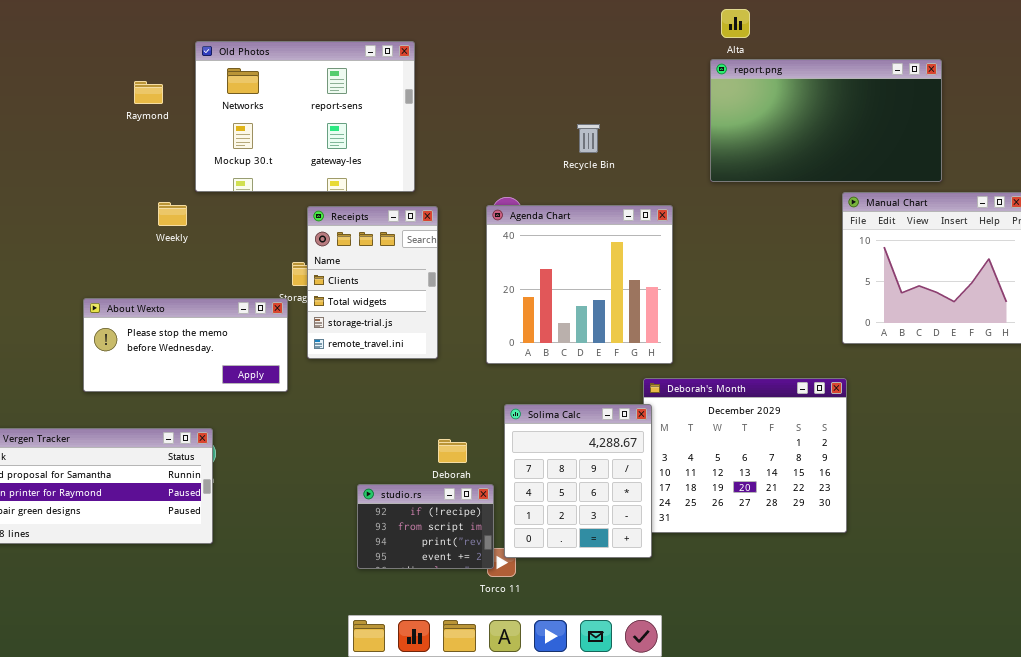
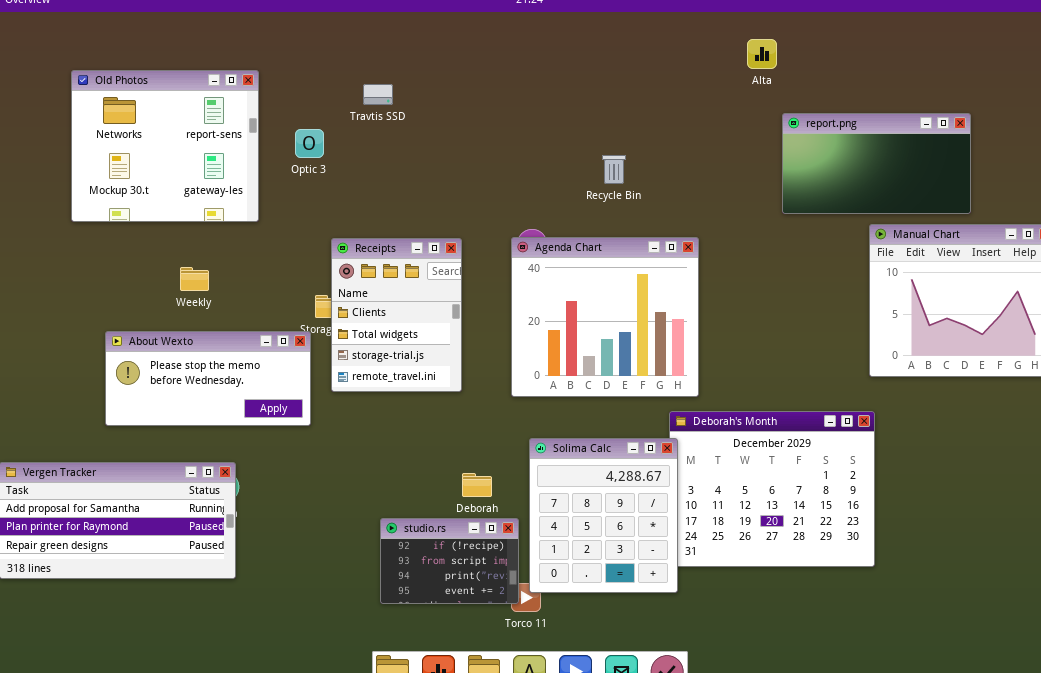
Old Photos: [195,41,415,192] -> [71,70,259,222], moved, resized
report.png: [710,59,942,182] -> [782,113,971,214], resized
Weekly: [158,202,187,226] -> [180,267,209,291], moved

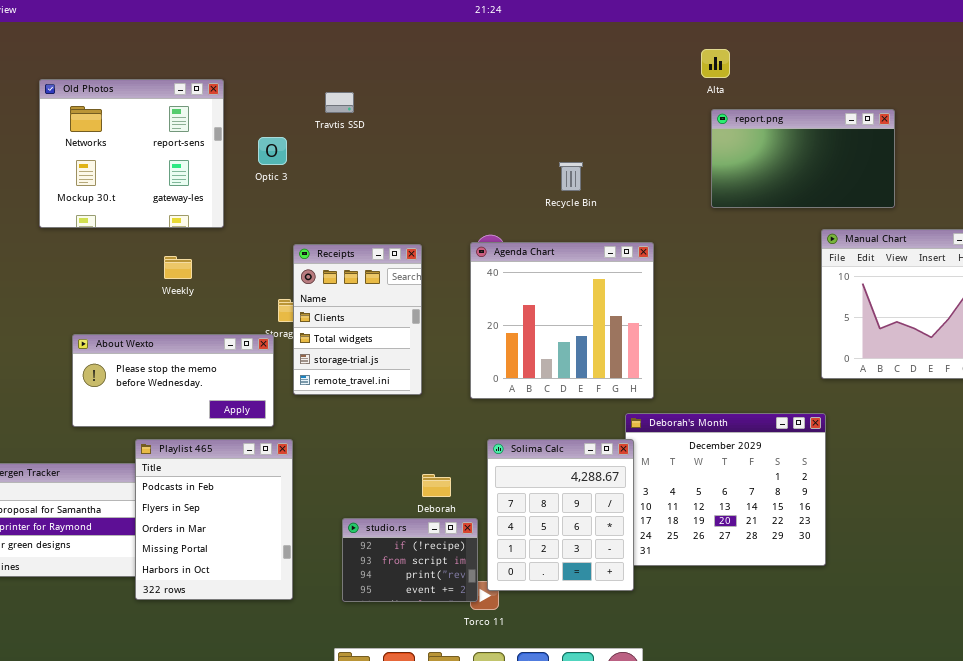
report.png: [782,113,971,214] -> [711,109,895,208], moved
Weekly: [180,267,209,291] -> [164,256,192,279], moved
Playlist 465: none -> [135,439,293,600], opened

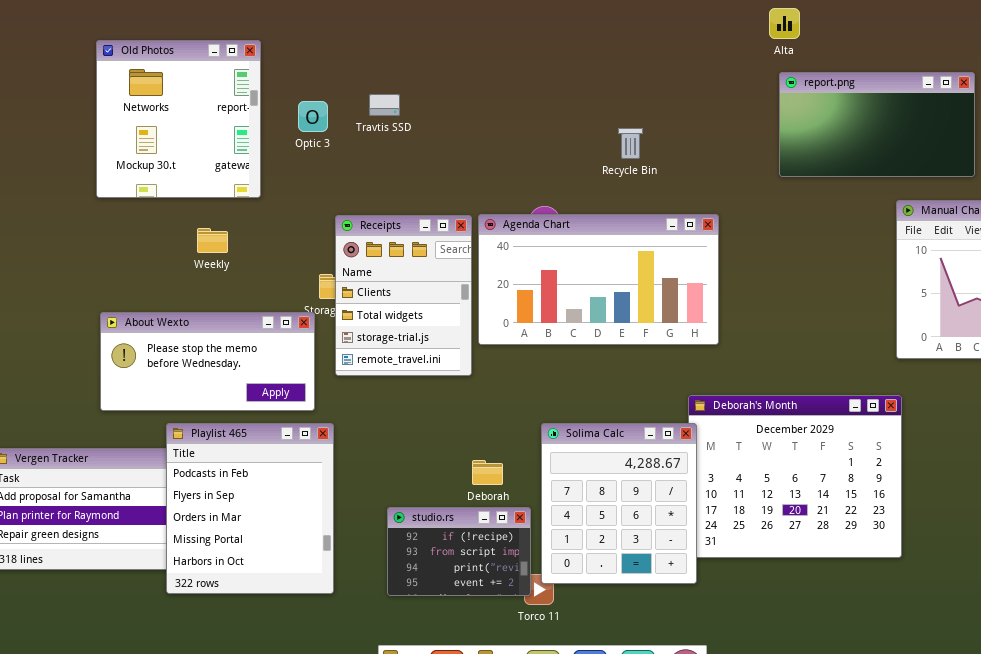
Old Photos: [39,79,224,228] -> [96,40,261,198], resized
Travtis SSD: [325,92,354,113] -> [369,94,400,116], moved
Agenda Chart: [470,242,654,399] -> [478,214,719,345], resized

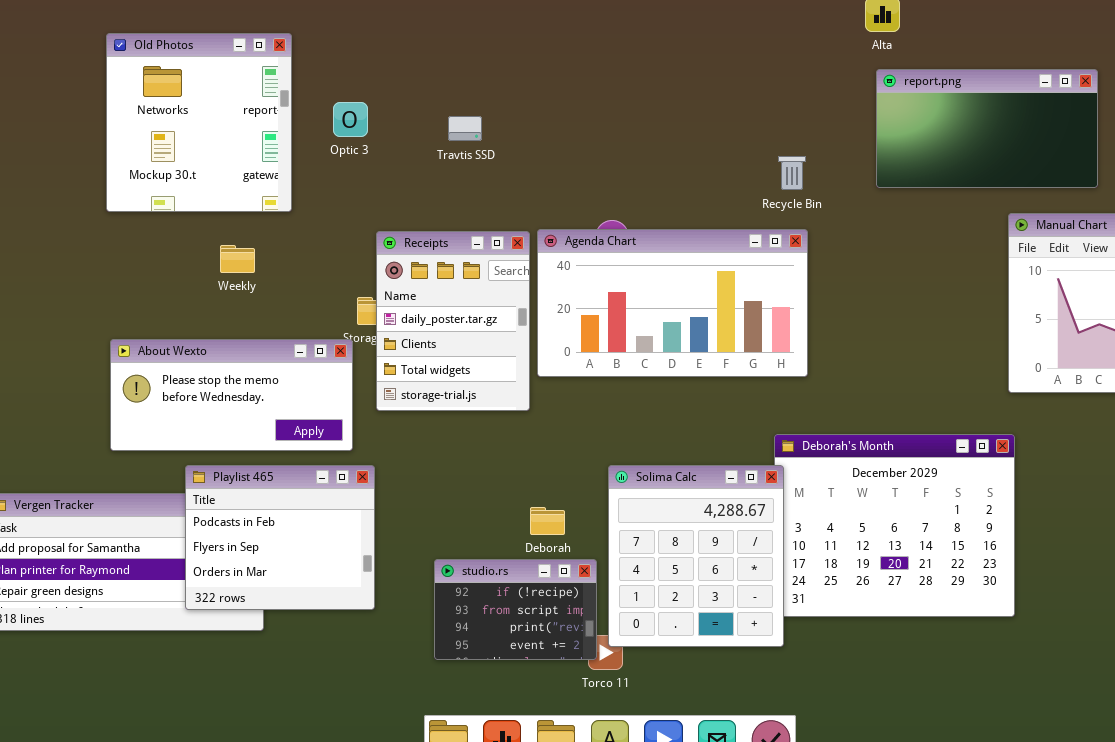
Travtis SSD: [369,94,400,116] -> [448,116,482,141], moved
Recycle Bin: [618,128,643,159] -> [778,156,806,190], moved
Receipts: [335,215,472,376] -> [376,231,530,411], scrolled up 1 row
Playlist 465: [166,423,334,594] -> [185,465,375,610], resized

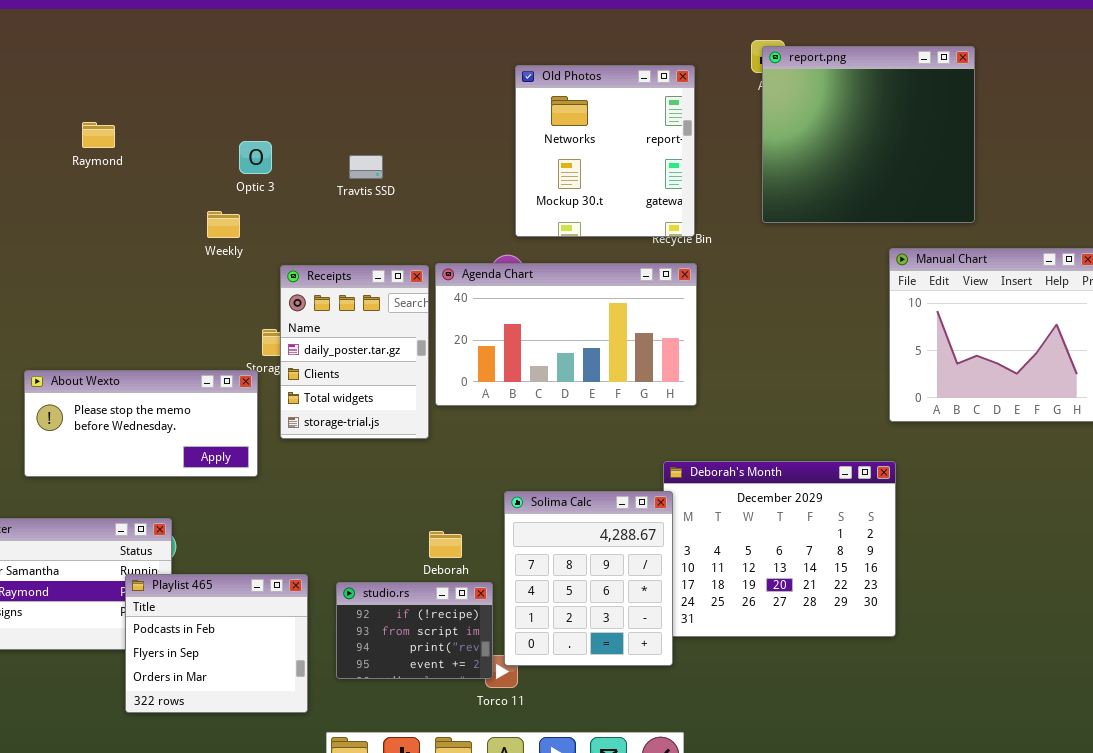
Old Photos: [106,33,292,212] -> [515,65,695,237], moved
report.png: [876,69,1098,188] -> [762,46,975,223], resized
Weekly: [220,245,255,273] -> [207,211,240,238], moved
Playlist 465: [185,465,375,610] -> [125,574,308,713], moved

